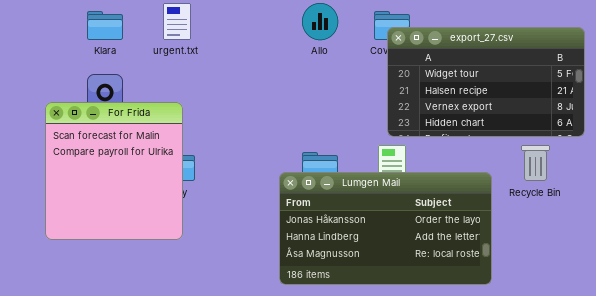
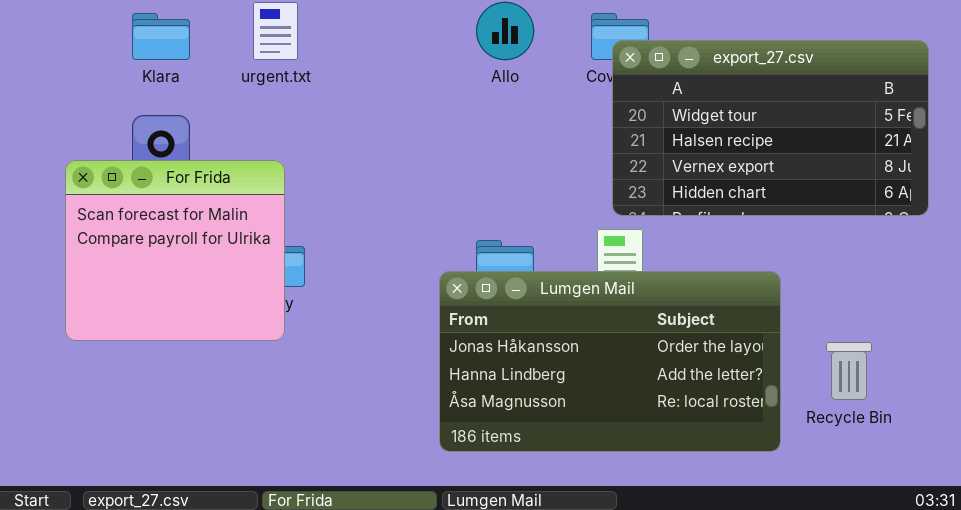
For Frida: [45,102,183,240] -> [65,160,285,341], resized
Recycle Bin: [521,145,550,181] -> [826,342,872,400], moved

